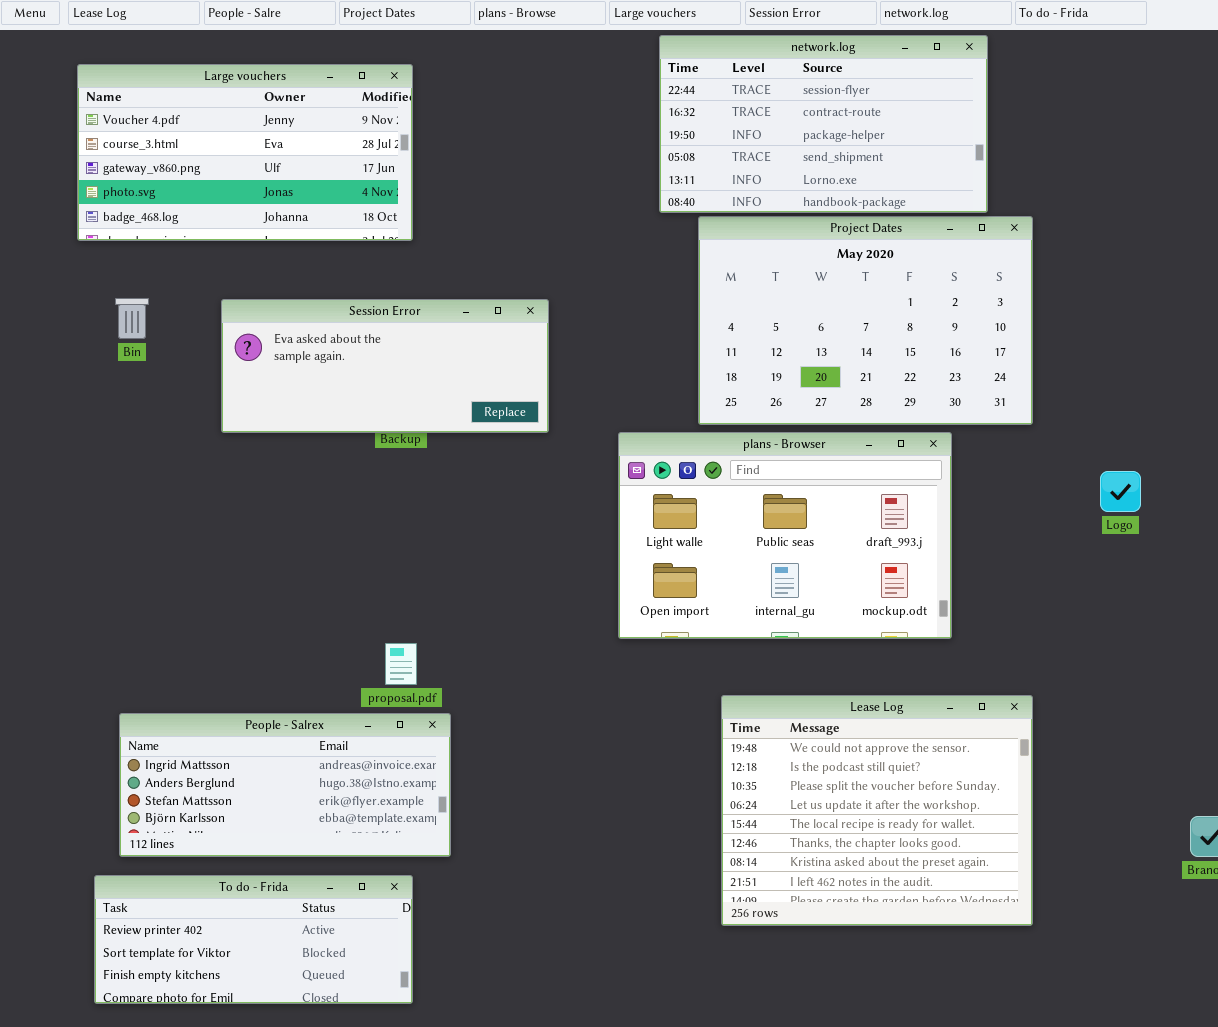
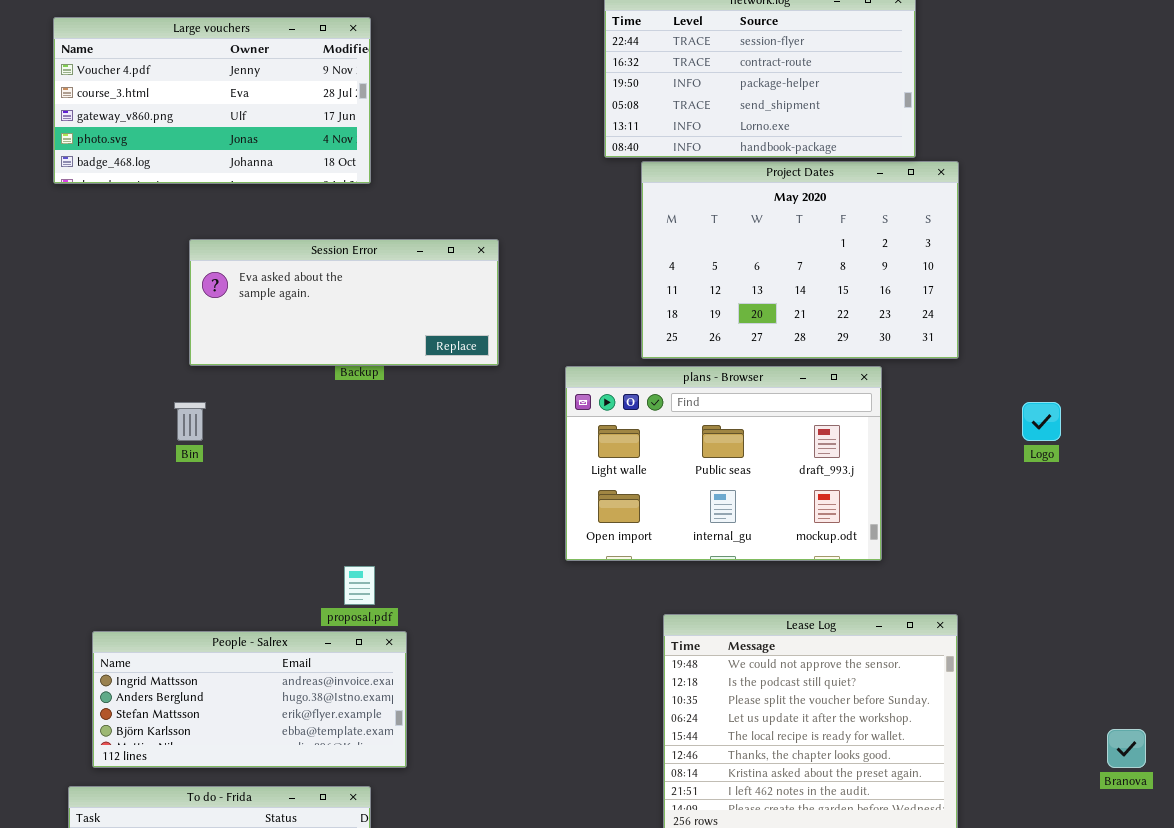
Bin: [115,298,149,339] -> [174,402,206,441], moved

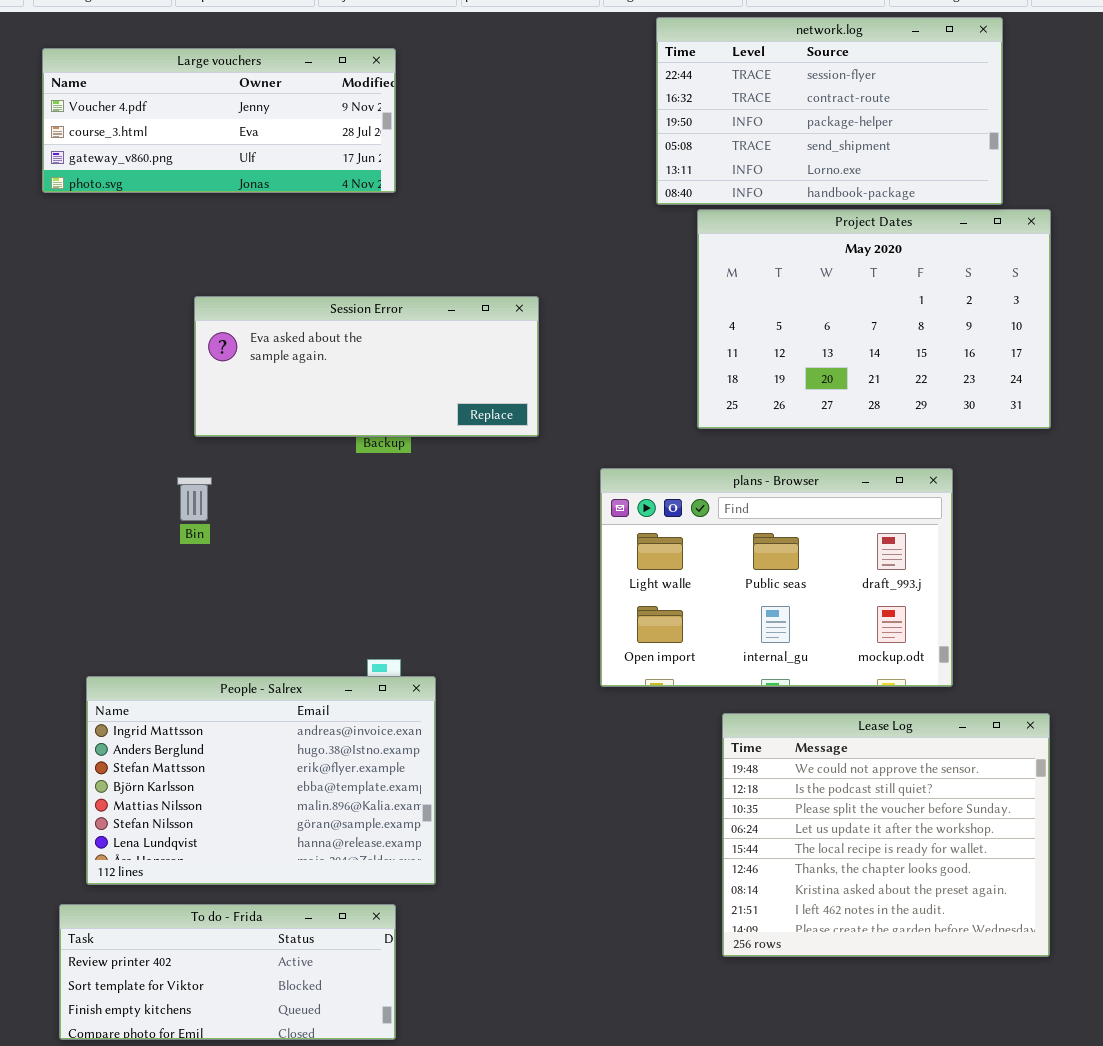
Large vouchers: [53,17,371,184] -> [42,48,396,193], resized
plans - Browser: [565,366,882,561] -> [600,468,953,687], moved
People - Salrex: [92,631,407,768] -> [86,676,436,885], resized

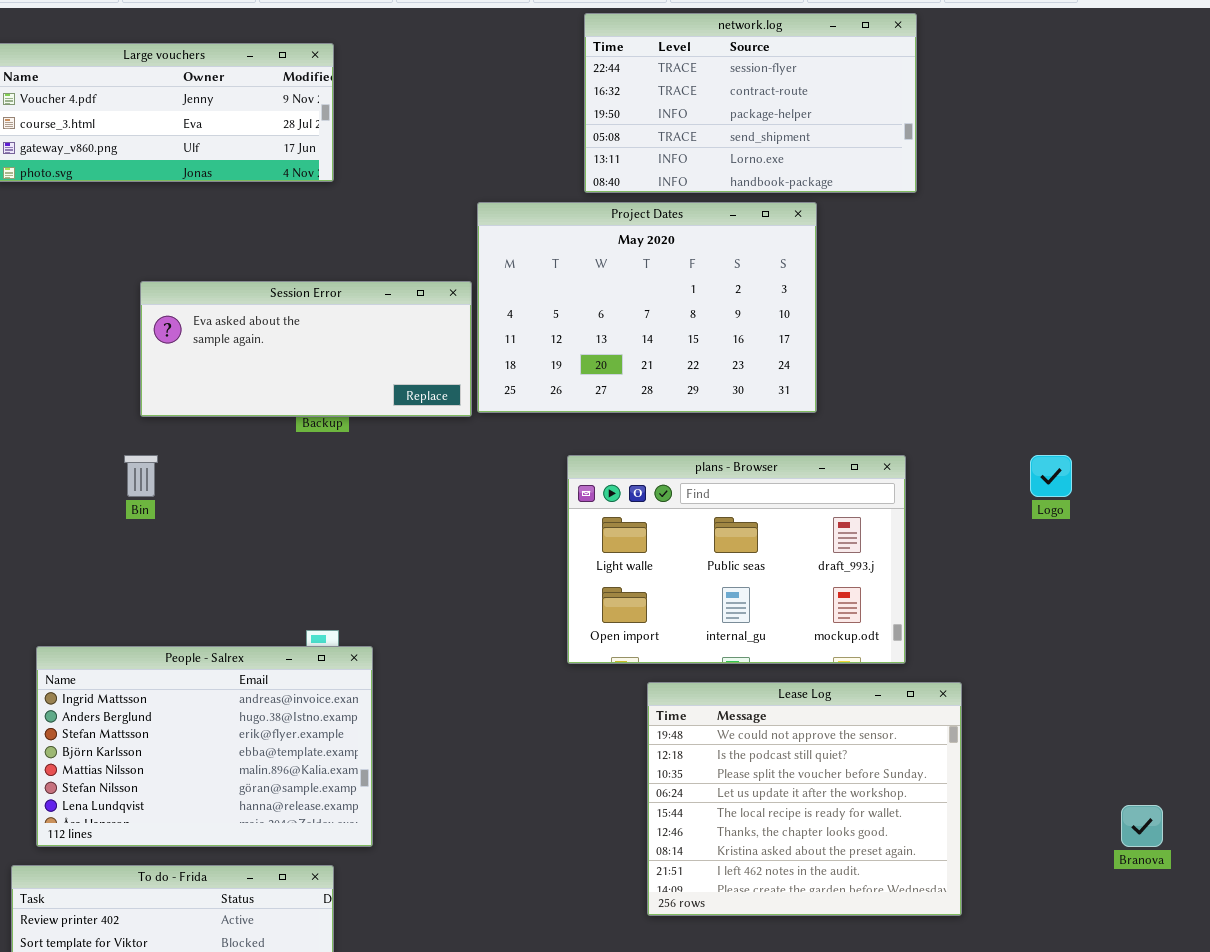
Project Dates: [697,209,1051,429] -> [477,202,817,413], moved
plans - Browser: [600,468,953,687] -> [567,455,906,664], moved

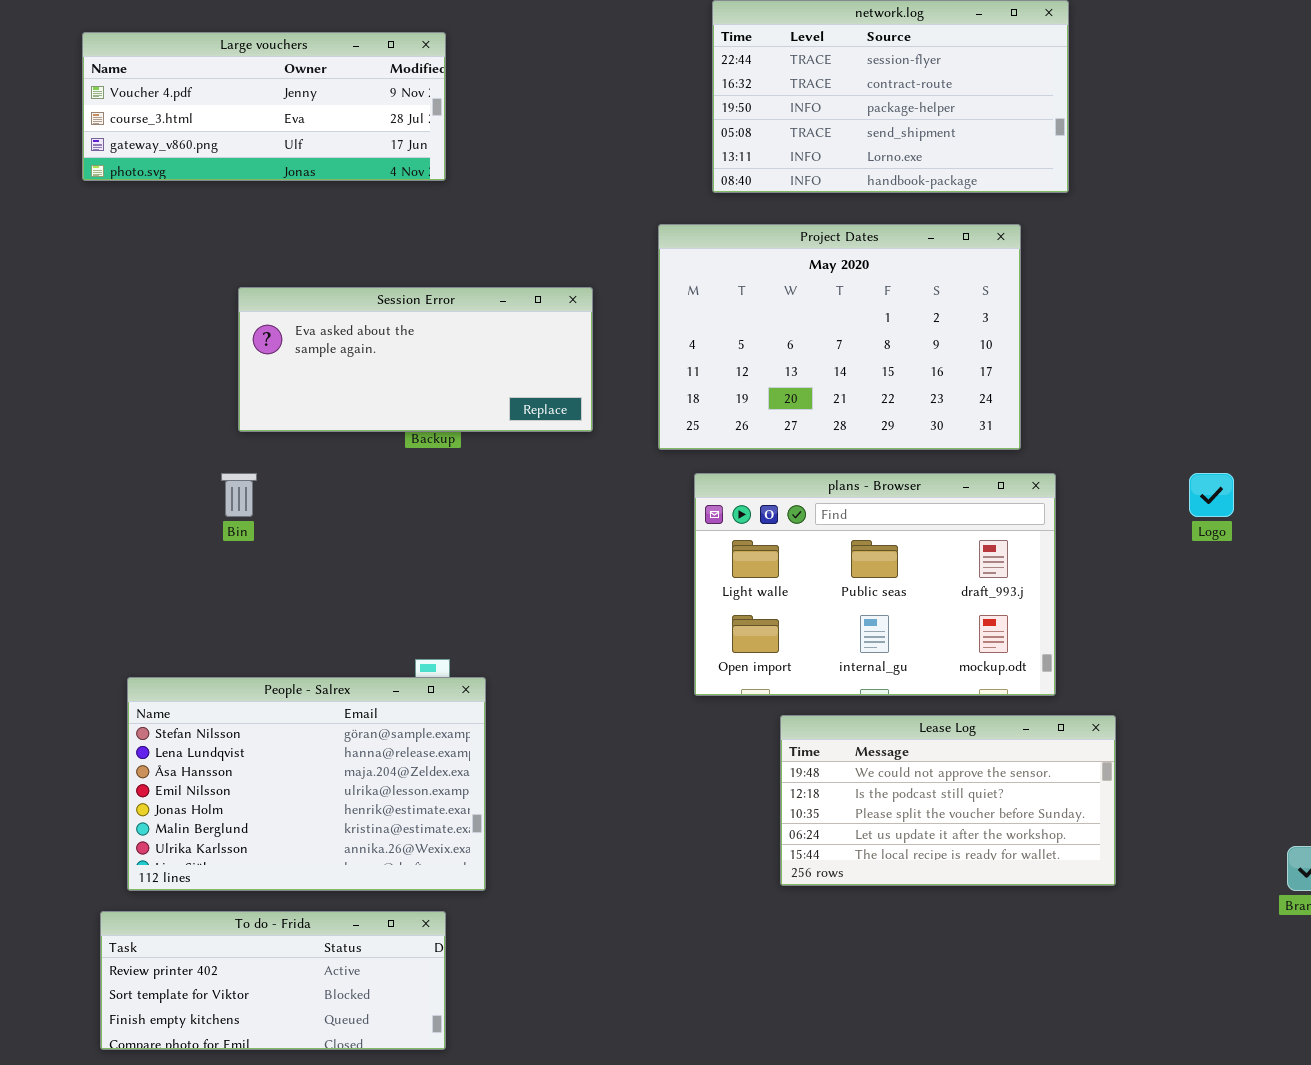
Project Dates: [477,202,817,413] -> [658,224,1021,450], moved
People - Salrex: [36,646,373,847] -> [127,677,486,891], scrolled down 5 rows
Lease Log: [647,682,962,916] -> [780,715,1116,886], resized

